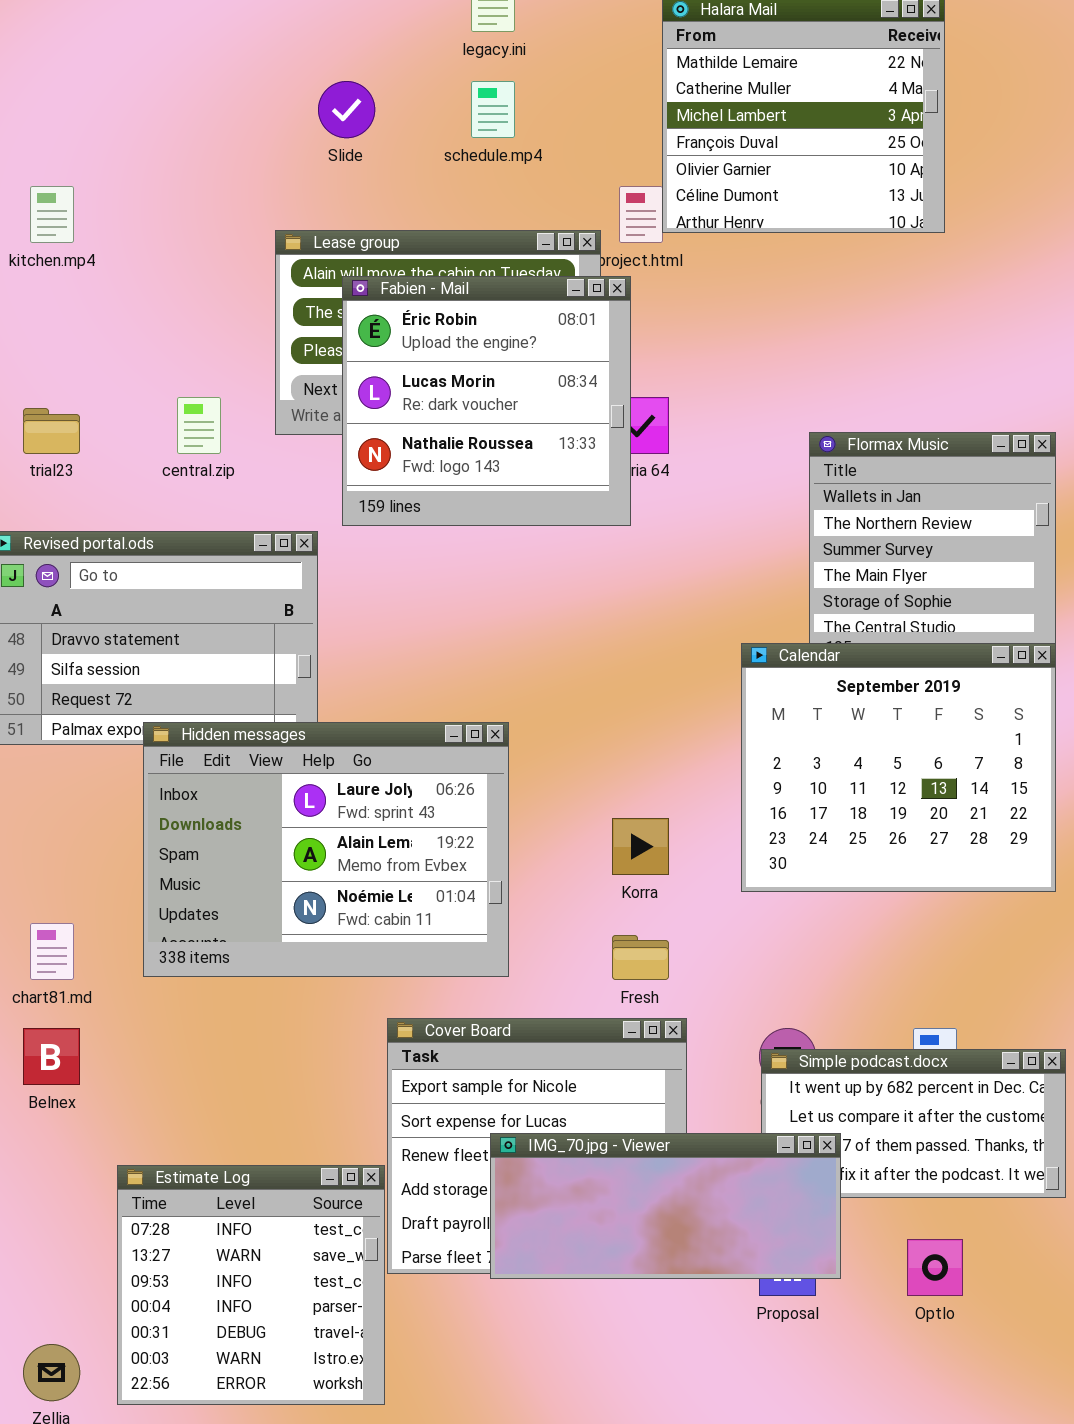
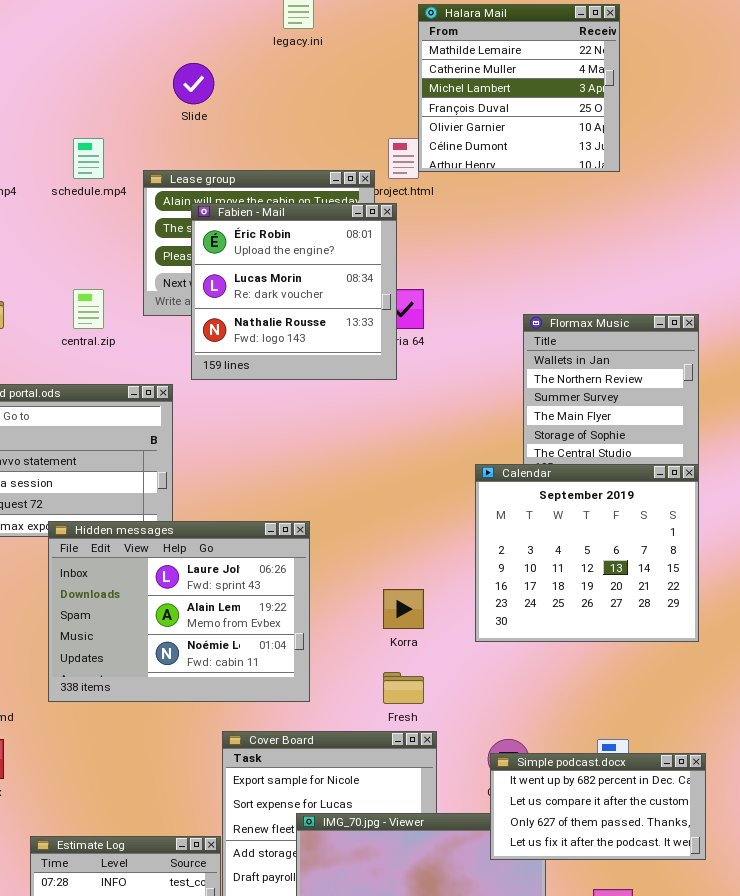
schedule.mp4: [471,81,515,138] -> [73,138,104,179], moved
Simple podcast.docx: [761,1049,1066,1198] -> [490,753,706,860], raised

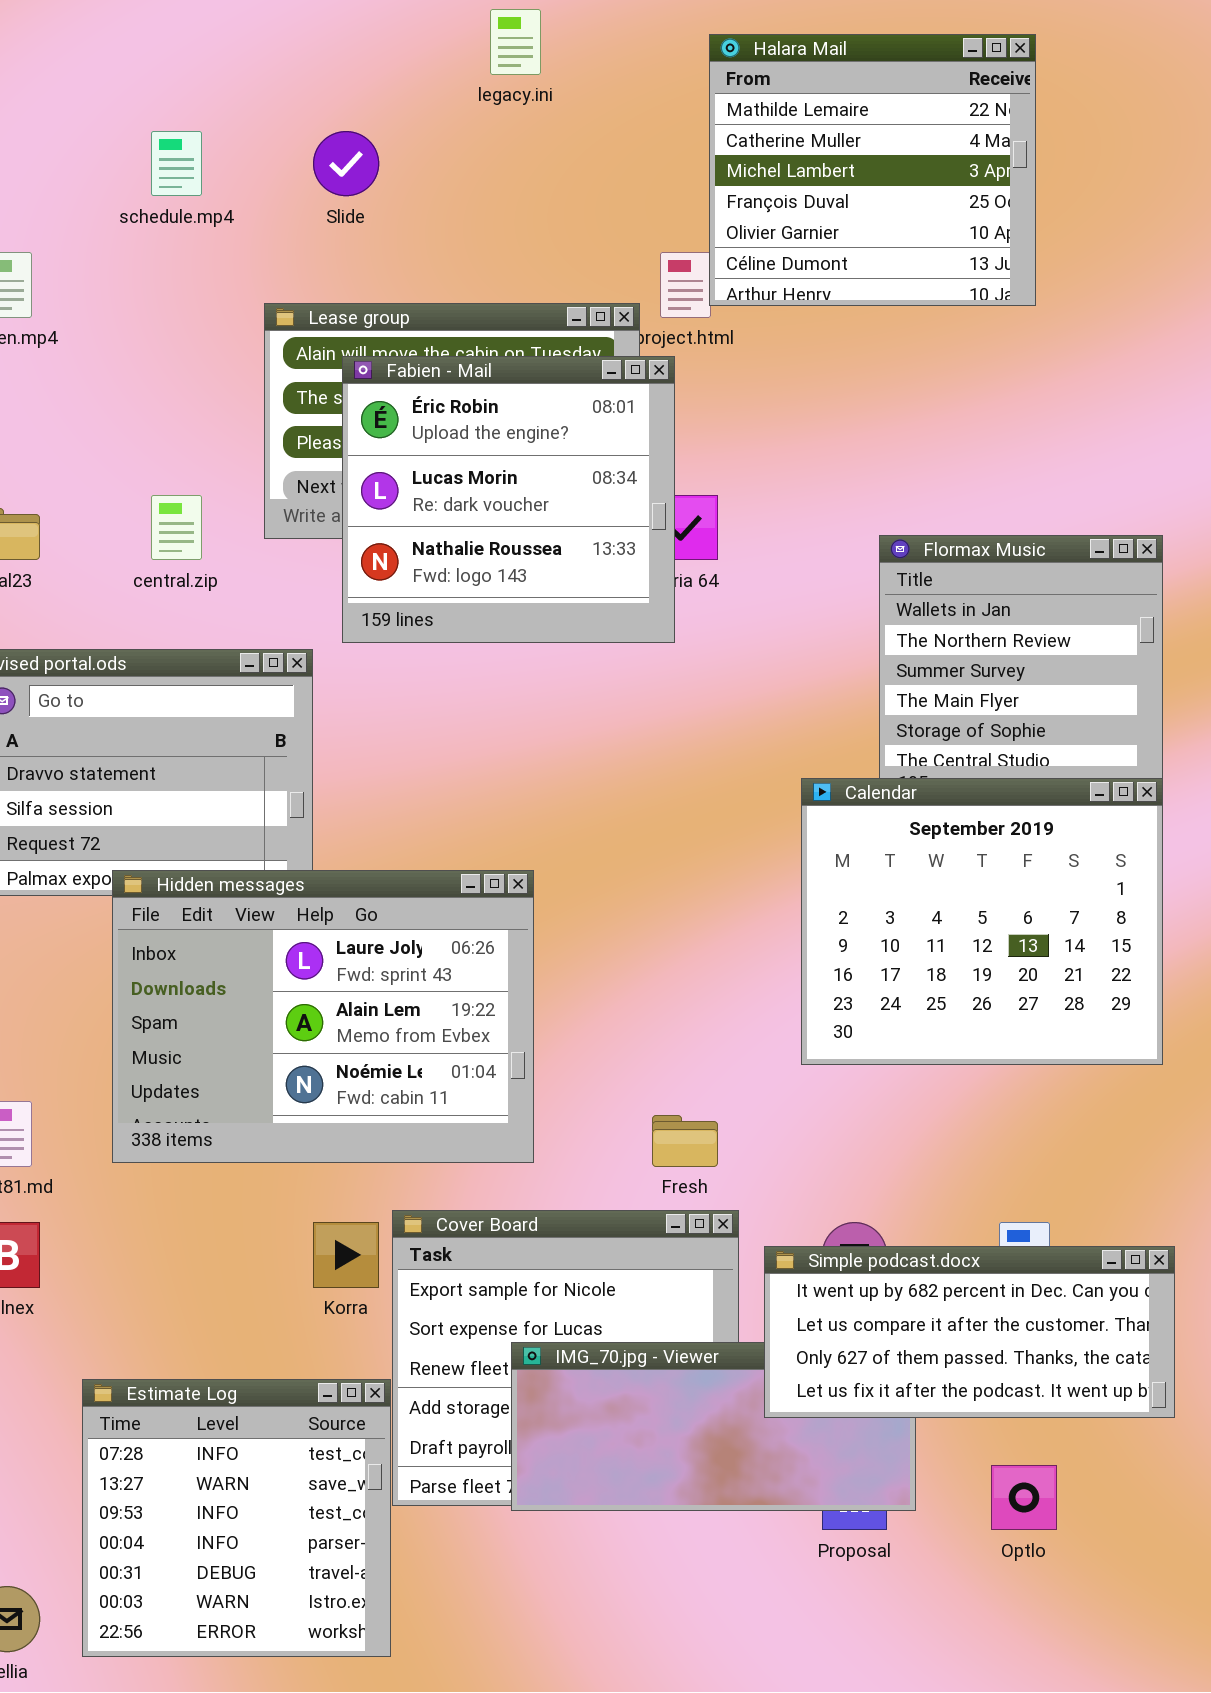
schedule.mp4: [73,138,104,179] -> [151,131,202,196], moved
Korra: [383,589,424,629] -> [313,1222,379,1288], moved
Simple podcast.docx: [490,753,706,860] -> [764,1246,1175,1418], resized

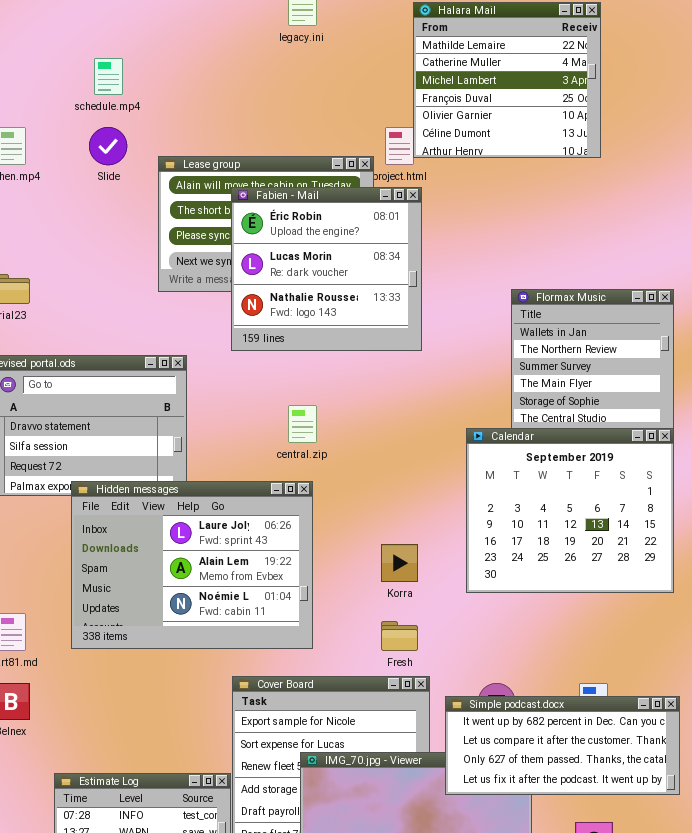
Slide: [313,131,379,196] -> [89,127,127,165], moved
Fabien - Mail: [342,356,675,643] -> [231,187,422,351], moved
central.zip: [151,495,202,560] -> [288,405,317,443], moved
Korra: [313,1222,379,1288] -> [381,544,418,582], moved

